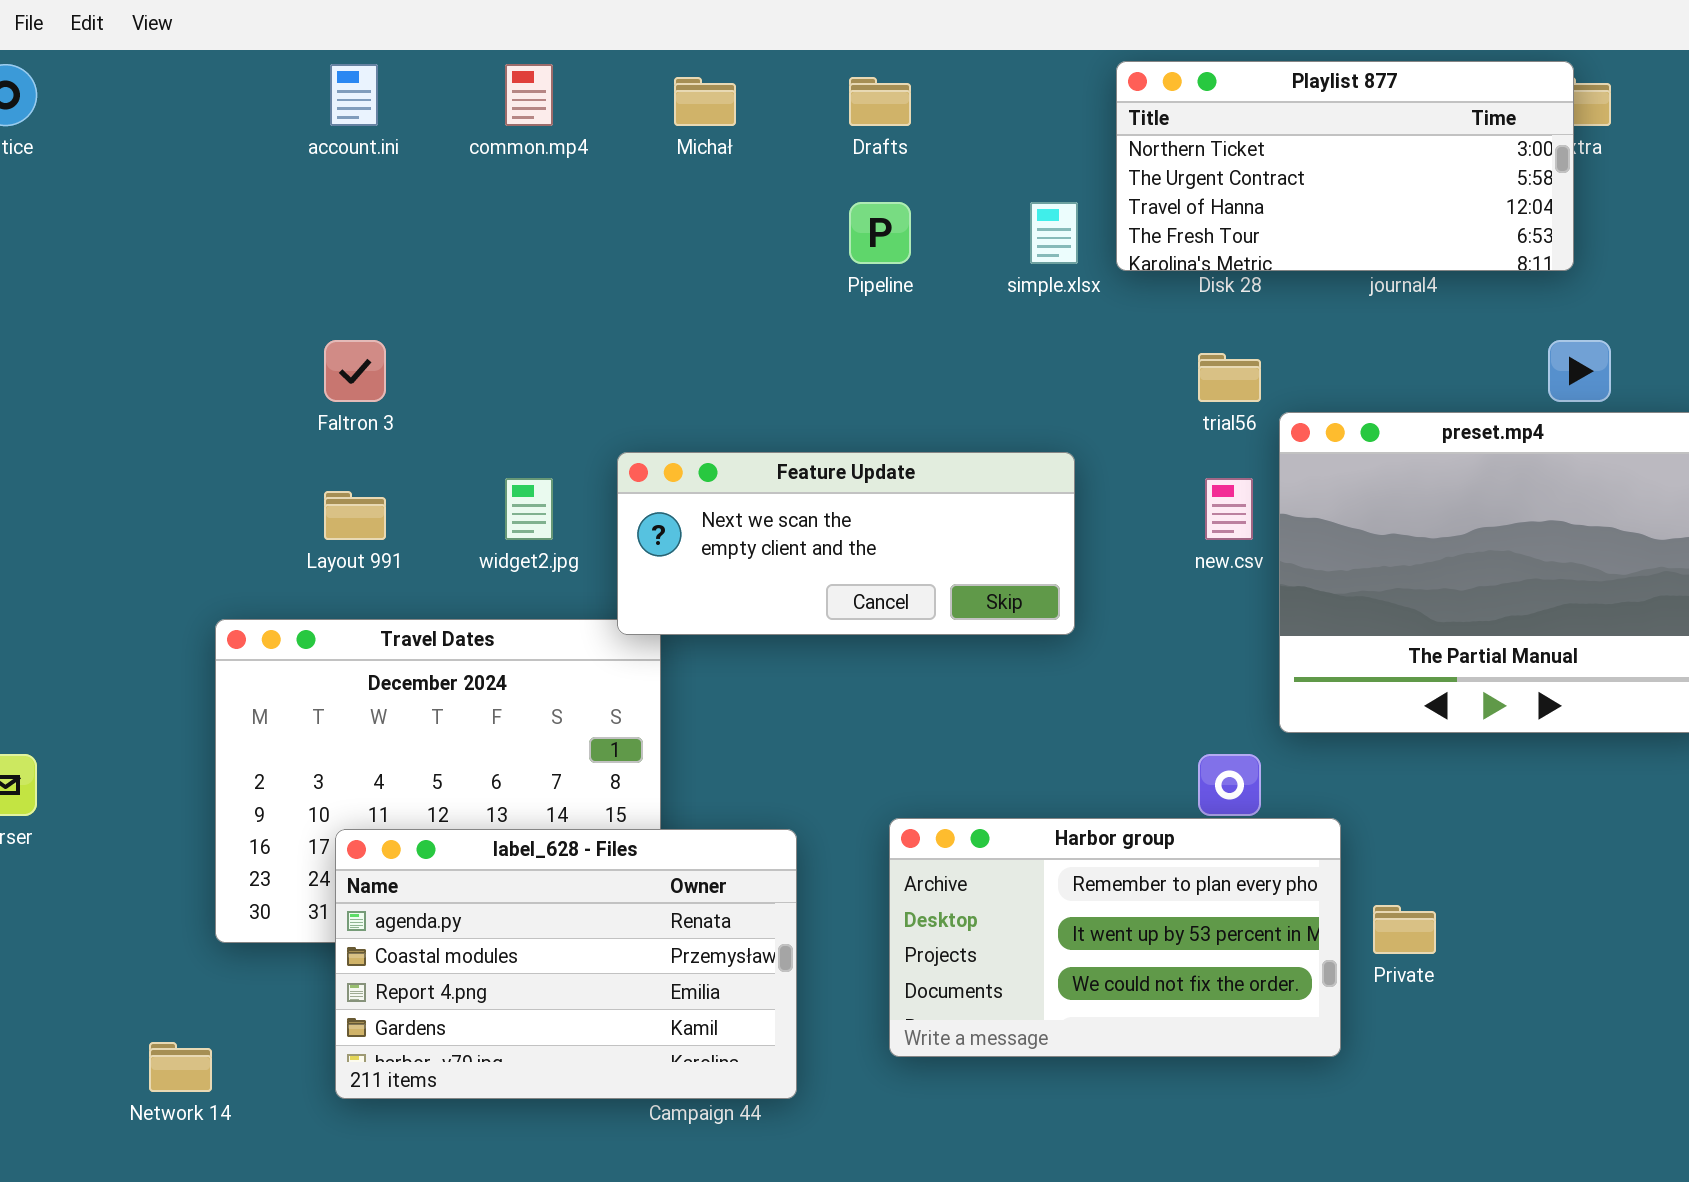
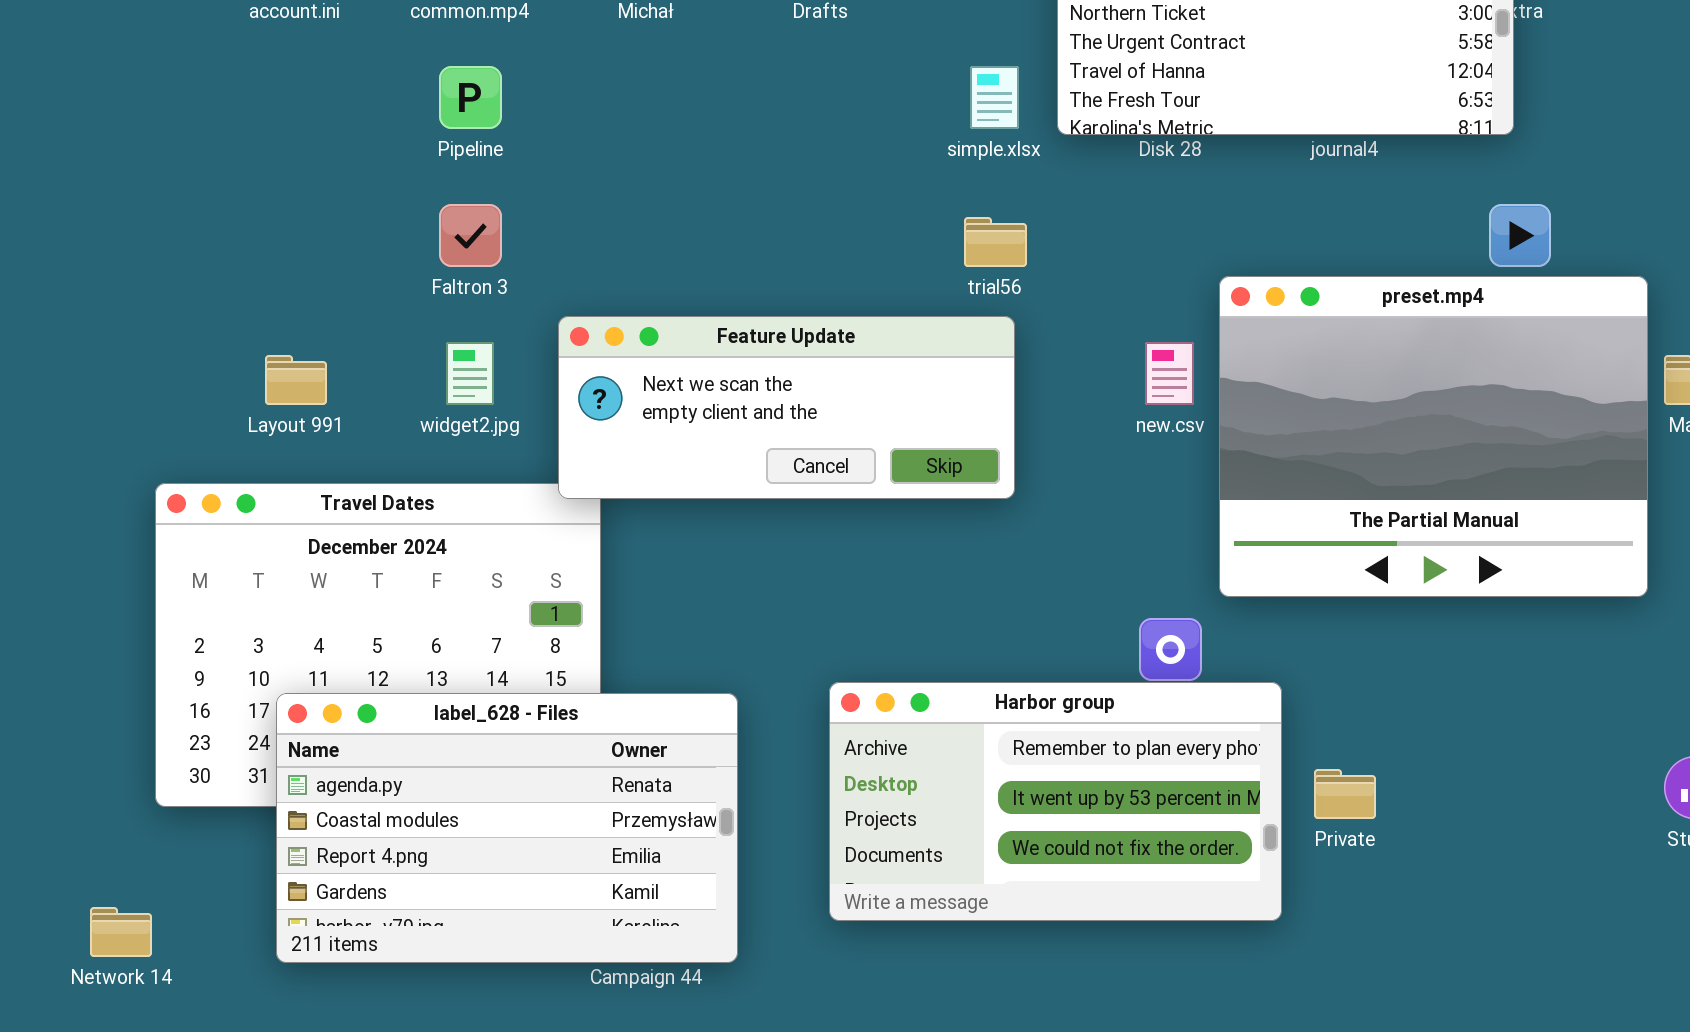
Pipeline: [849,202,911,264] -> [439,66,502,129], moved
Faltron 3: [324,340,386,402] -> [439,204,502,267], moved
trial56: [1198,353,1261,402] -> [964,217,1027,267], moved

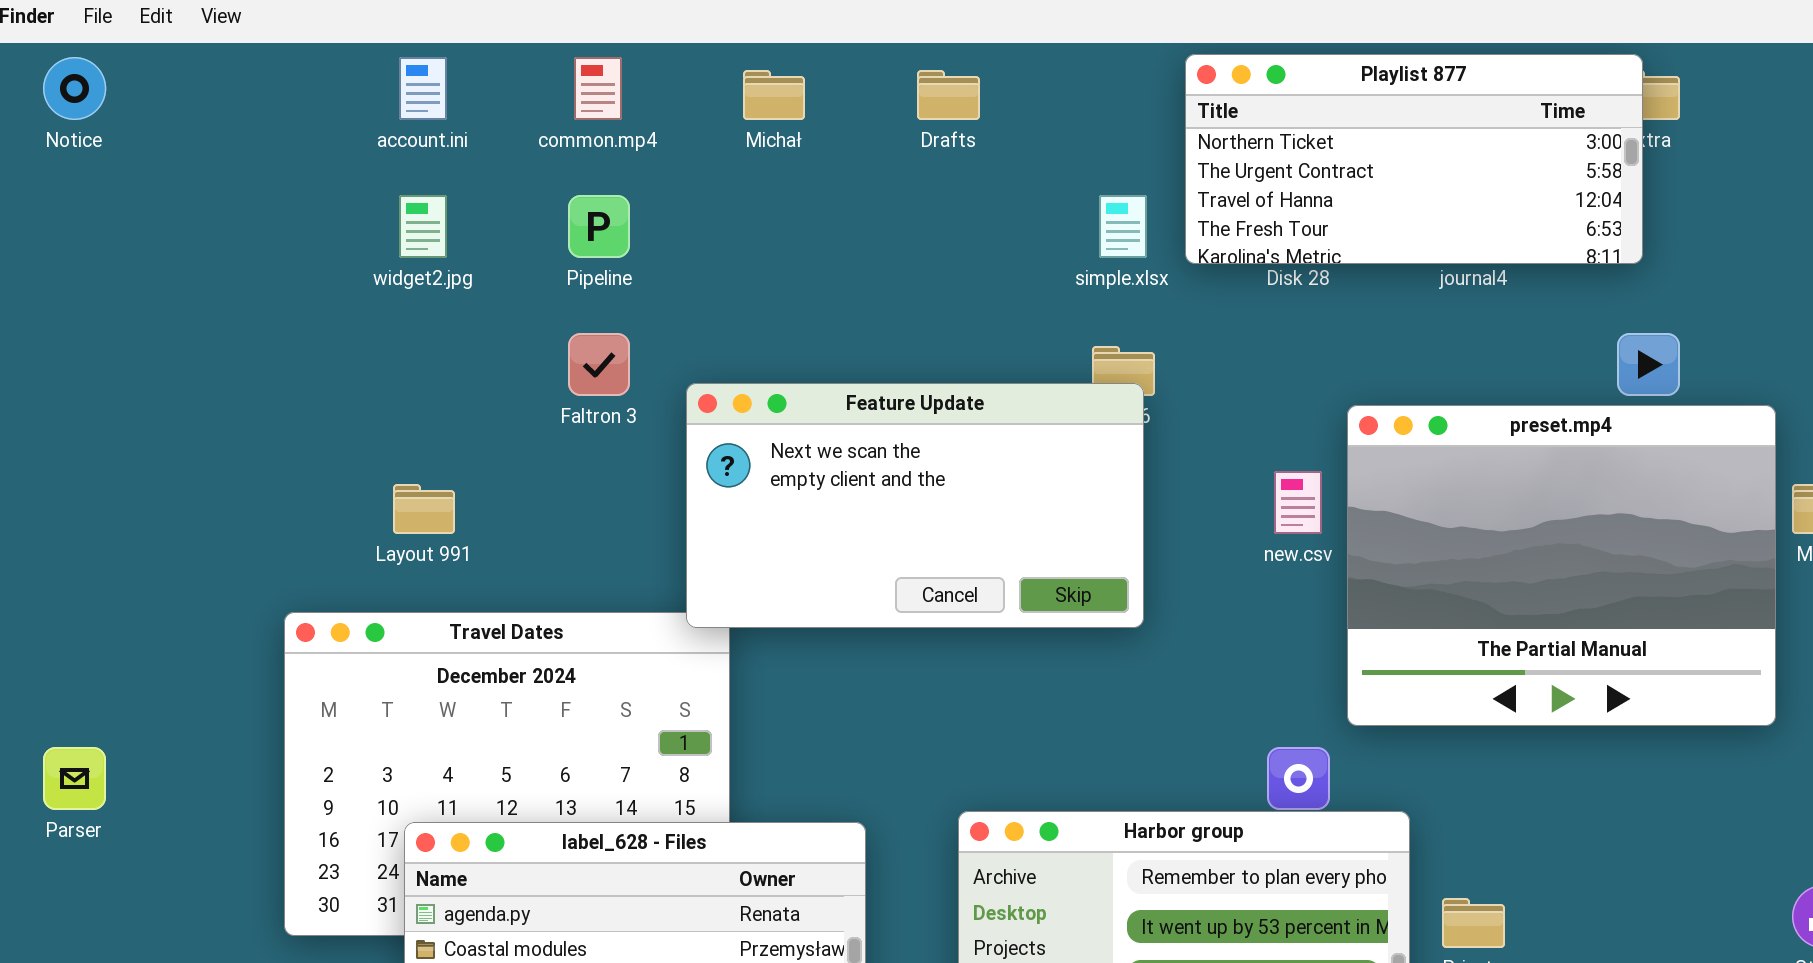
Feature Update: [558,316,1015,499] -> [686,383,1144,628], resized
widget2.jpg: [446,342,494,405] -> [399,195,447,258], moved

